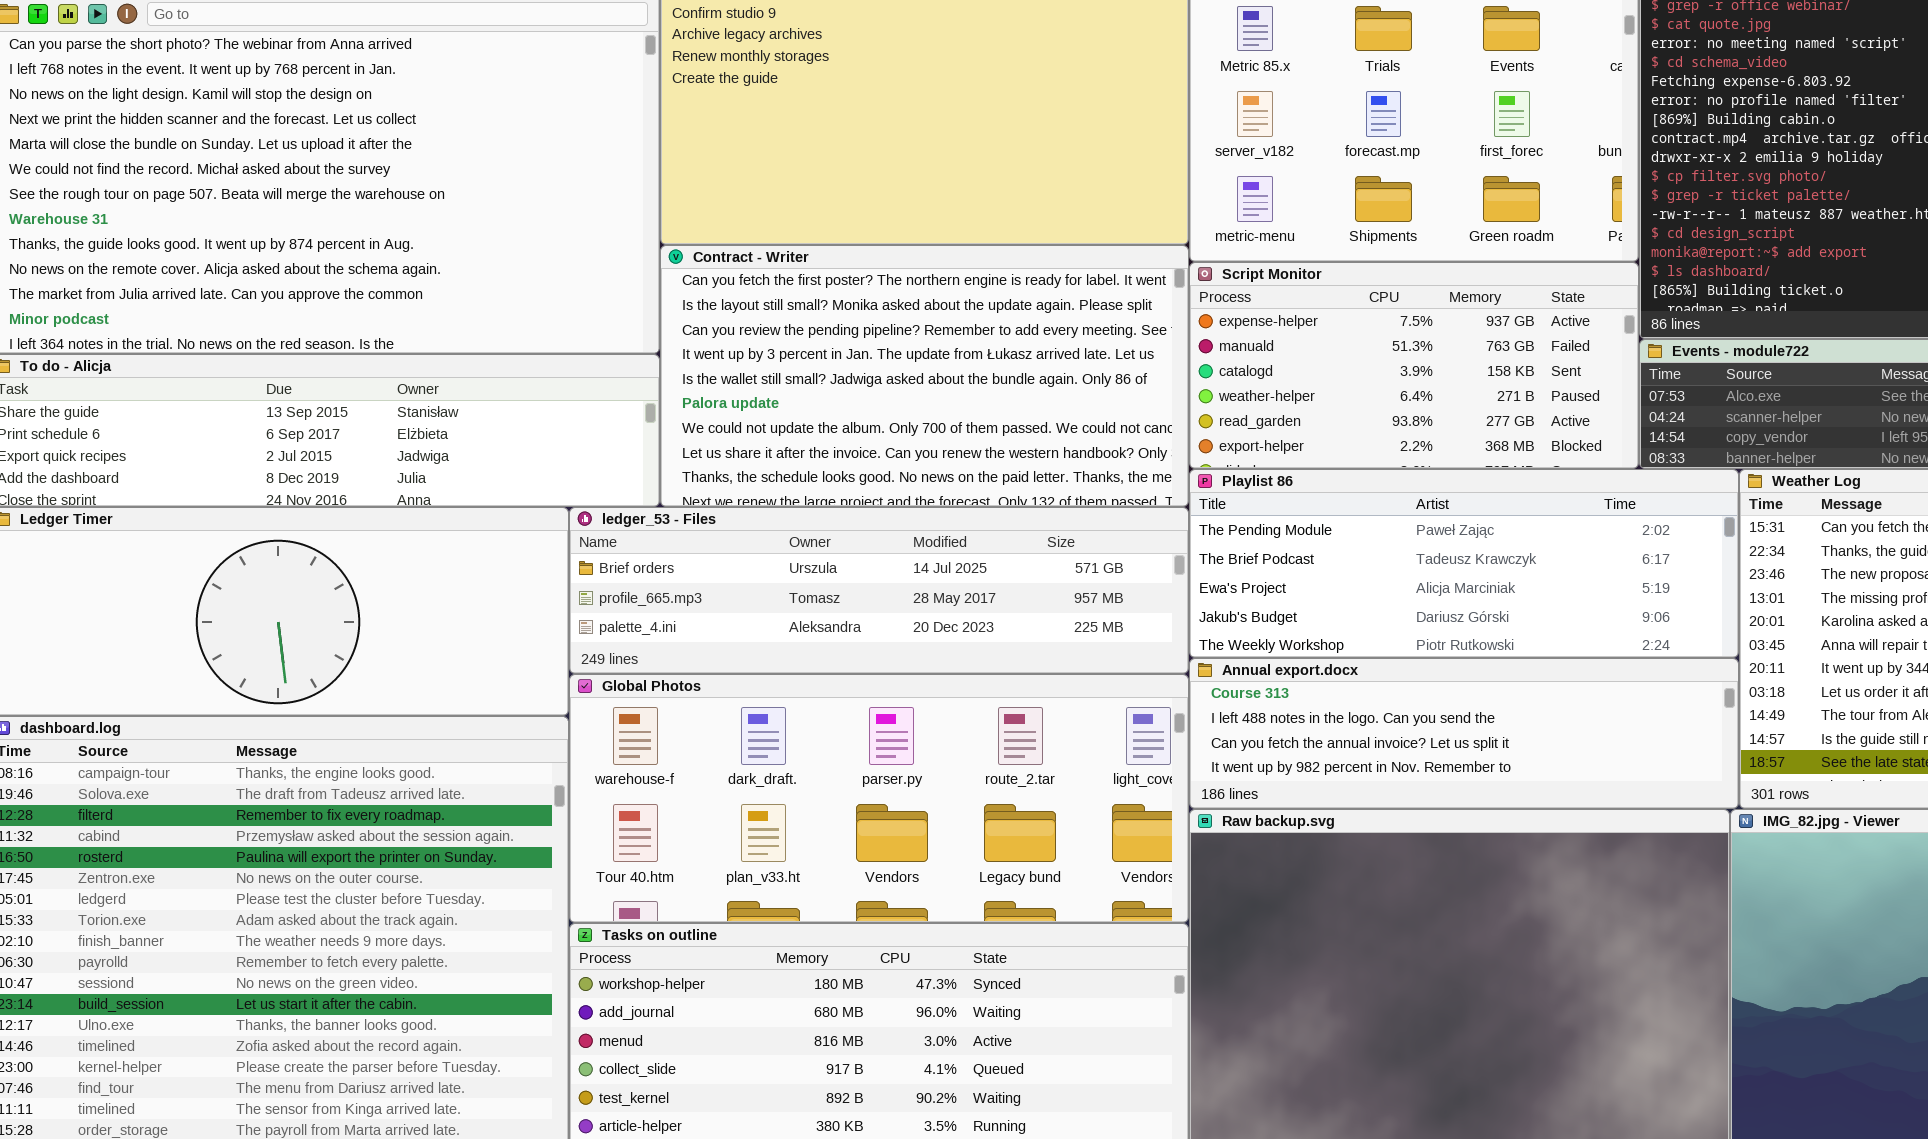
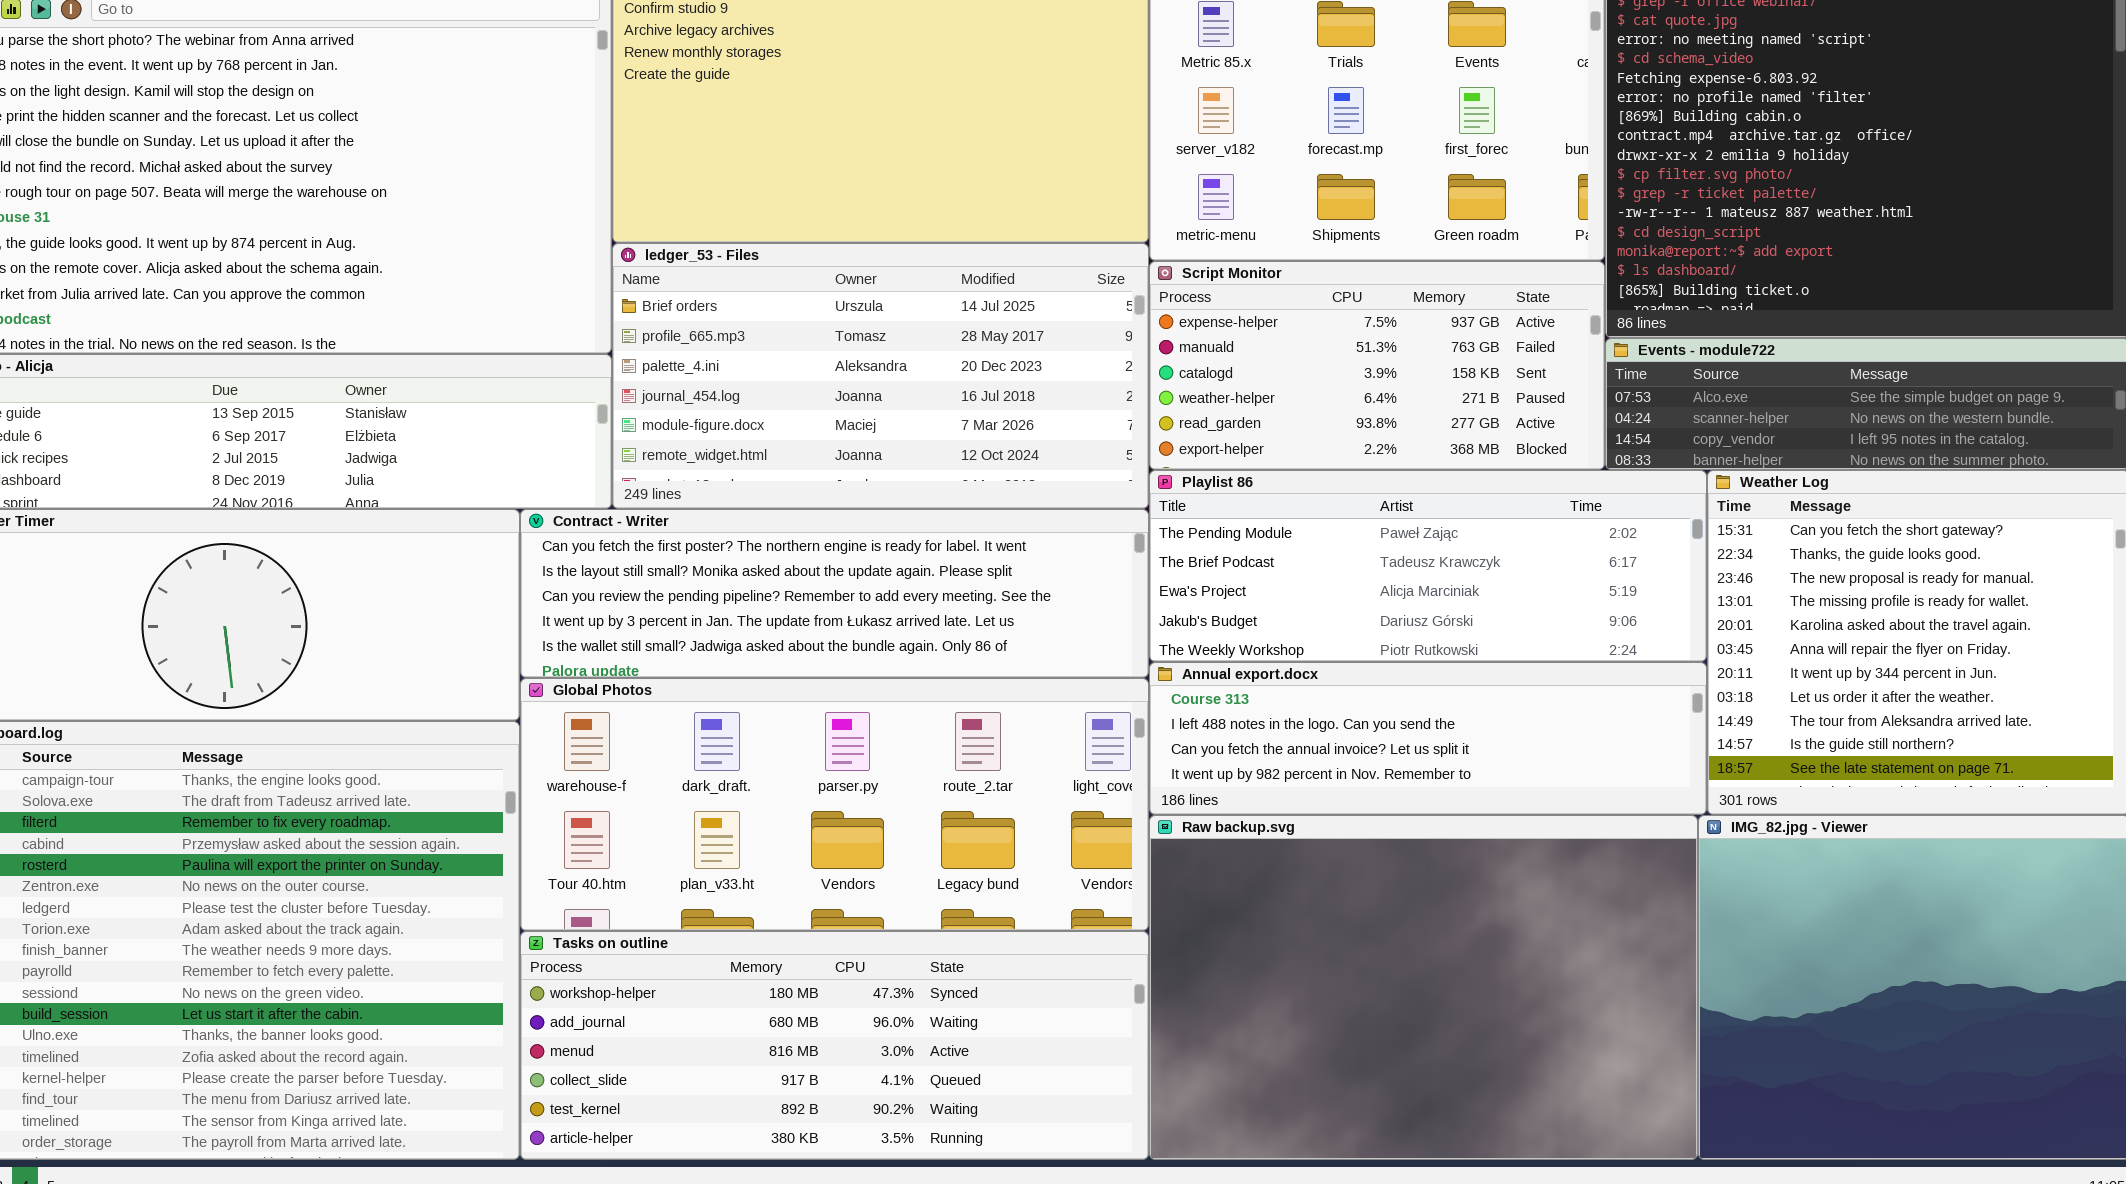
Contract - Writer: [660,245,1189,507] -> [520,509,1149,678], moved, resized
ledger_53 - Files: [569,507,1189,674] -> [612,243,1149,509], moved, resized

